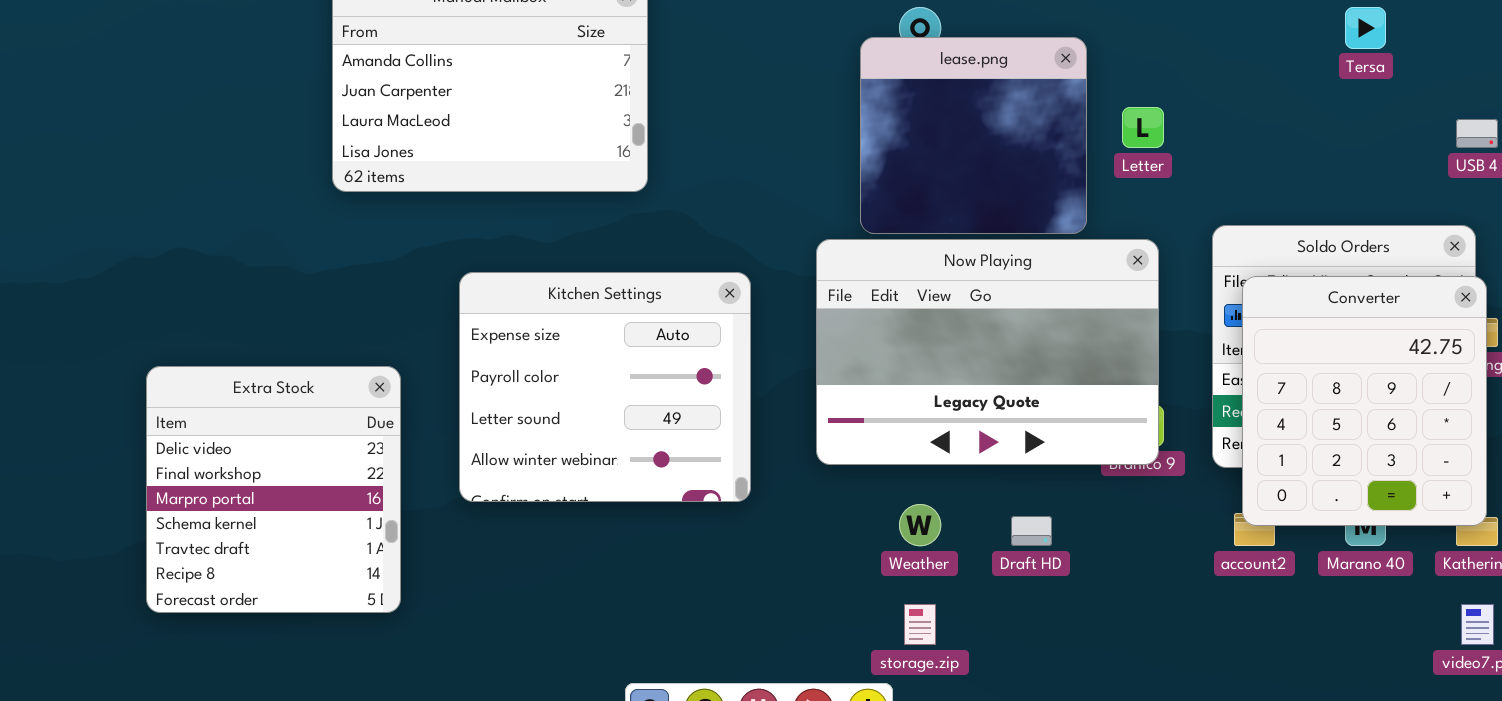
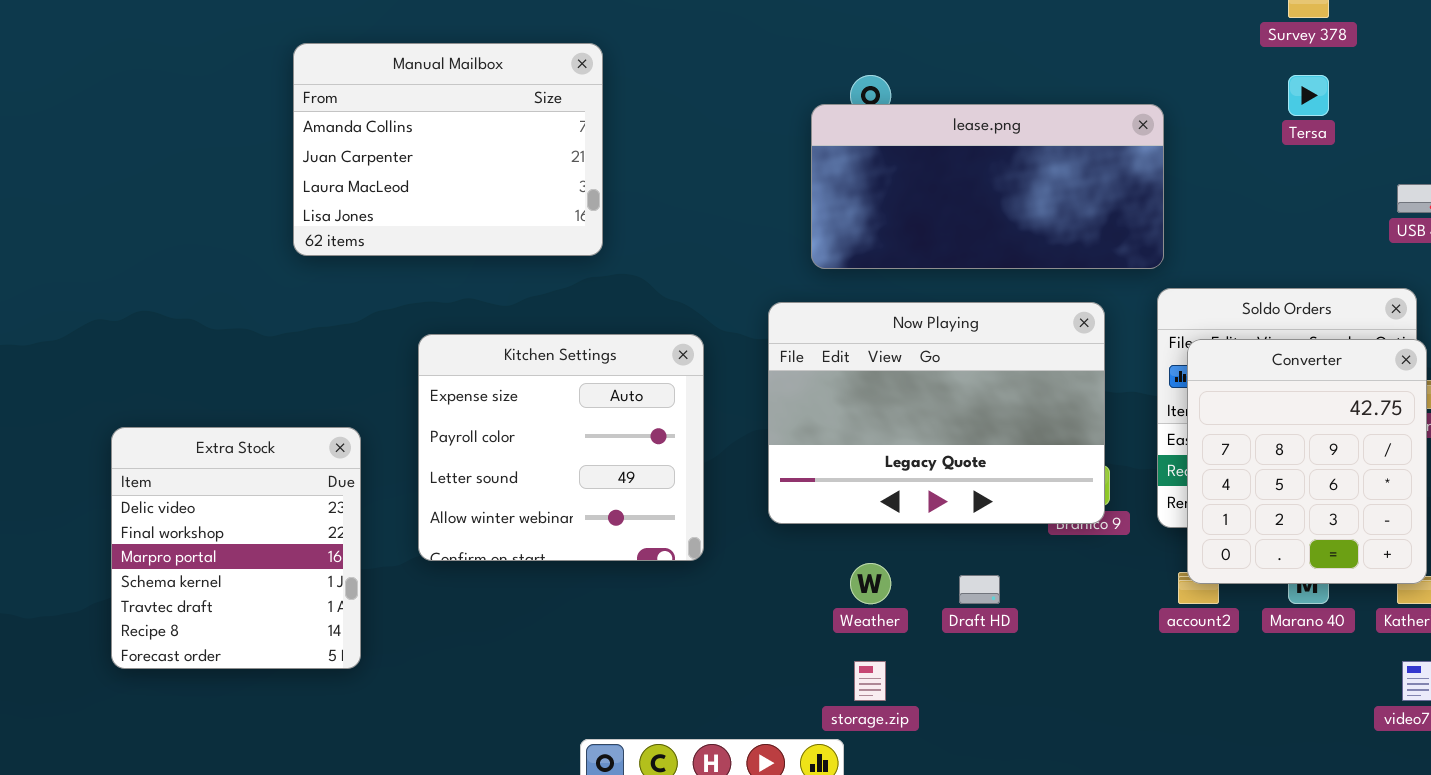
lease.png: [860,37,1087,234] -> [811,104,1164,269], resized

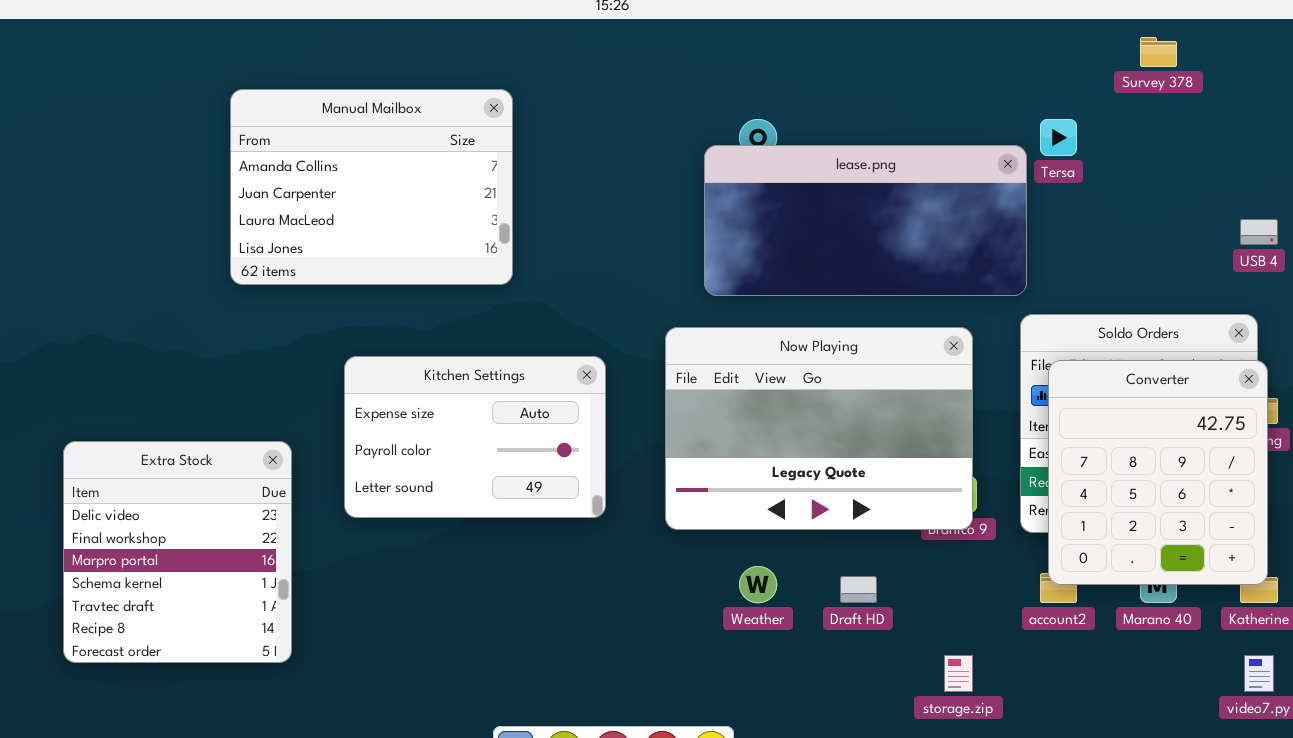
Tersa: [1288,75,1329,116] -> [1040,119,1077,156], moved
Kitchen Settings: [418,334,704,561] -> [344,356,606,518], resized
storage.zip: [854,661,886,701] -> [944,655,973,692], moved

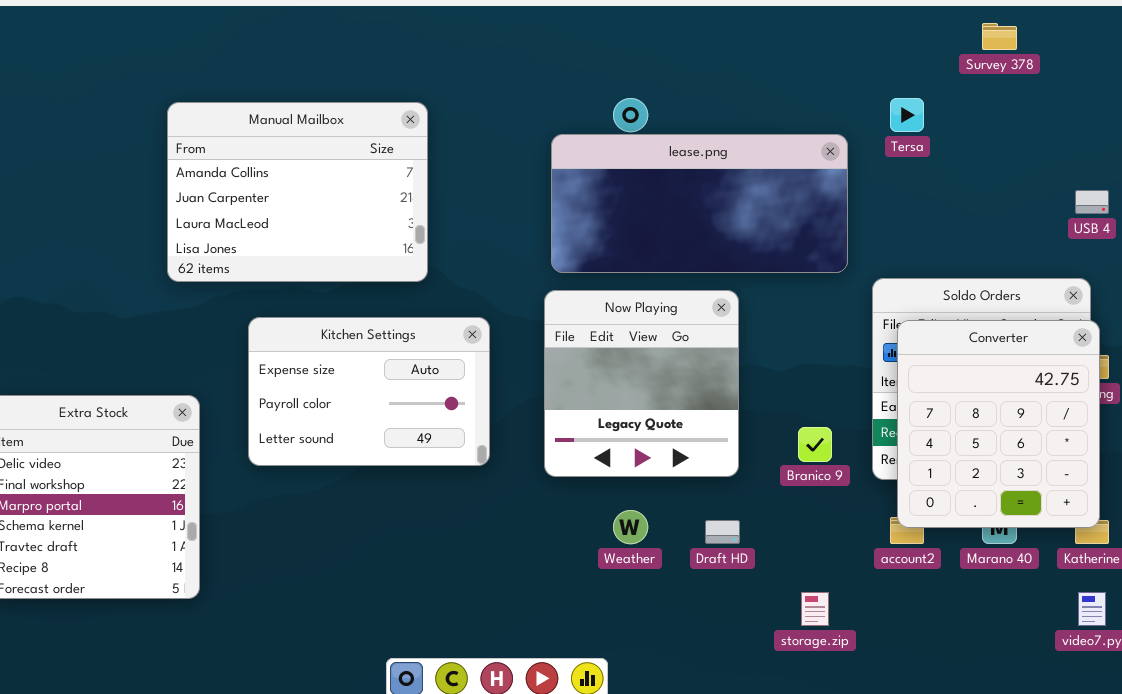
Manual Mailbox: [230,89,513,285] -> [167,102,428,282], moved
lease.png: [704,145,1027,296] -> [551,134,848,273], moved
Now Playing: [665,327,973,530] -> [544,290,739,477], resized

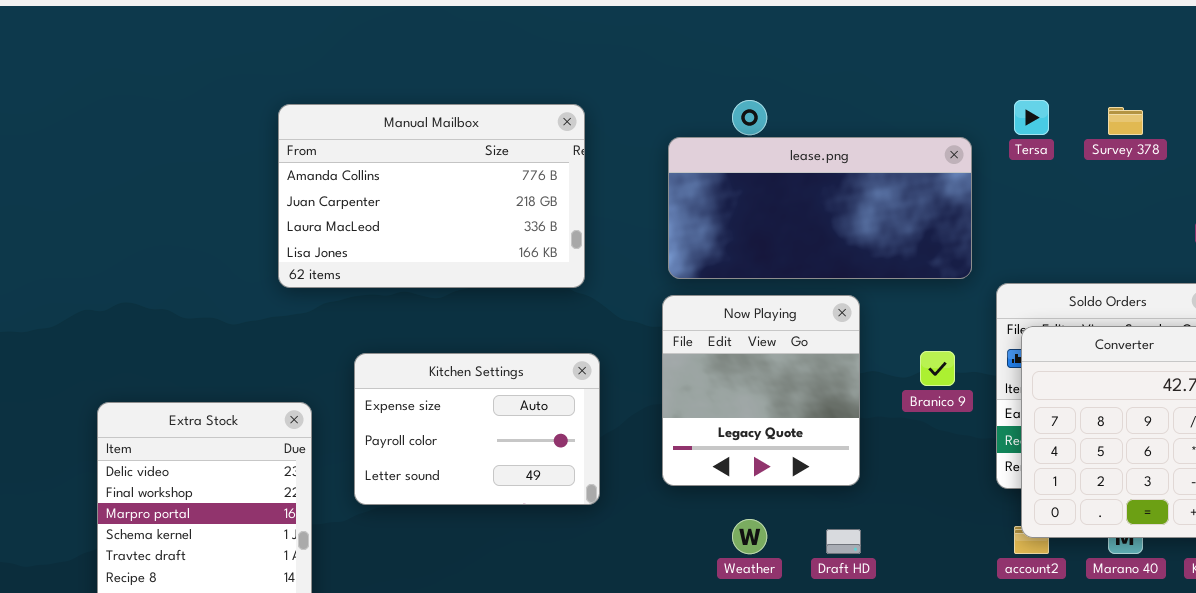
Survey 378: [982,23,1017,50] -> [1108,107,1143,135], moved
Manual Mailbox: [167,102,428,282] -> [278,104,585,288], resized
Kitchen Settings: [248,317,490,466] -> [354,353,600,505], moved
Branico 9: [798,427,832,462] -> [920,351,955,386], moved

